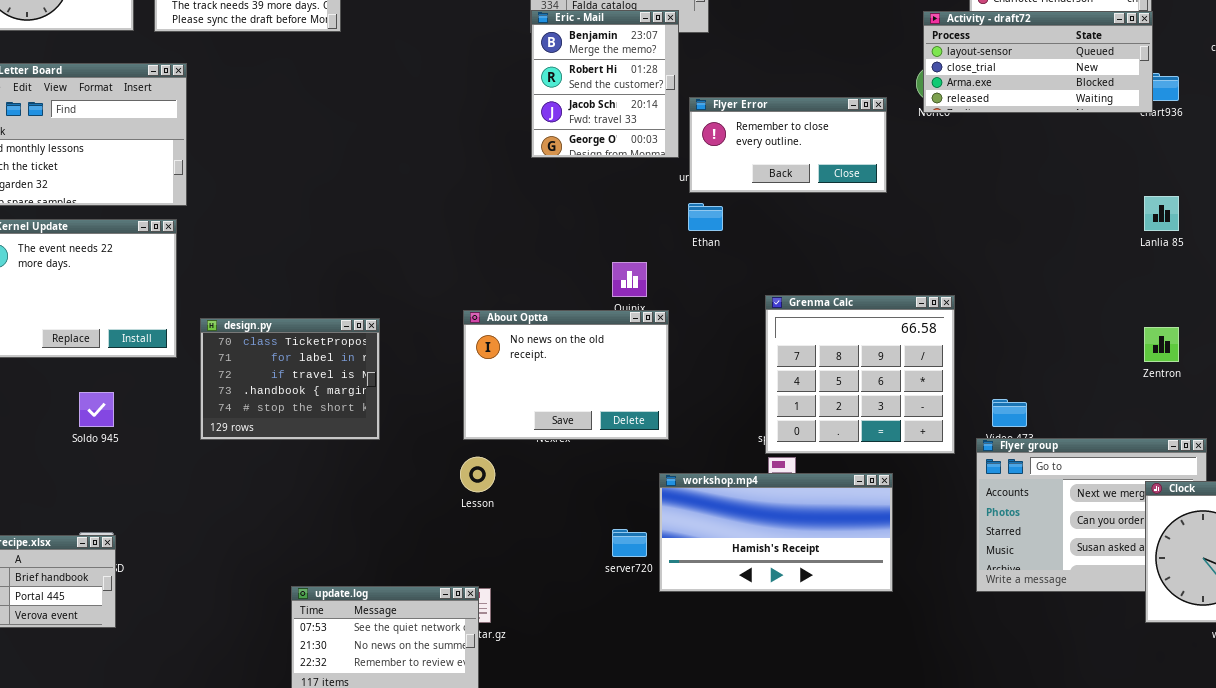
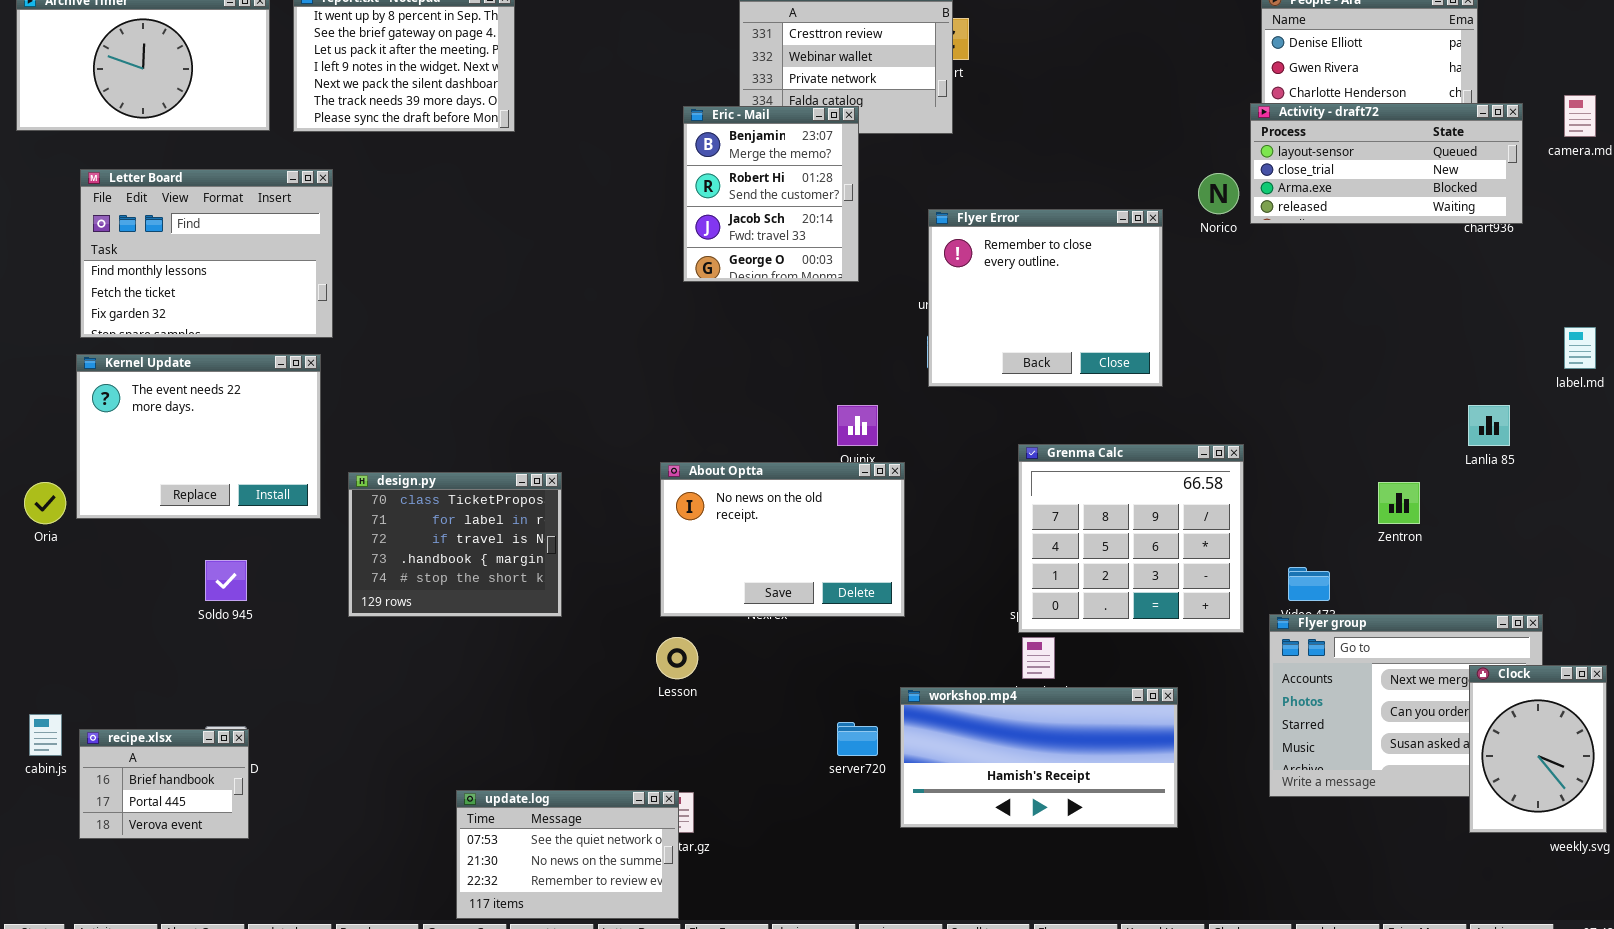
Eric - Mail: [531,10,679,158] -> [683,106,859,282], moved
Activity - draft72: [923,11,1153,113] -> [1250,103,1523,224], moved
Flyer Error: [689,97,887,193] -> [928,209,1163,387], resized
Lanlia 85: [1144,196,1179,231] -> [1468,405,1510,446], moved
Zentron: [1144,327,1179,362] -> [1378,482,1420,524], moved
workshop.mp4: [659,473,893,592] -> [900,687,1178,828], moved

